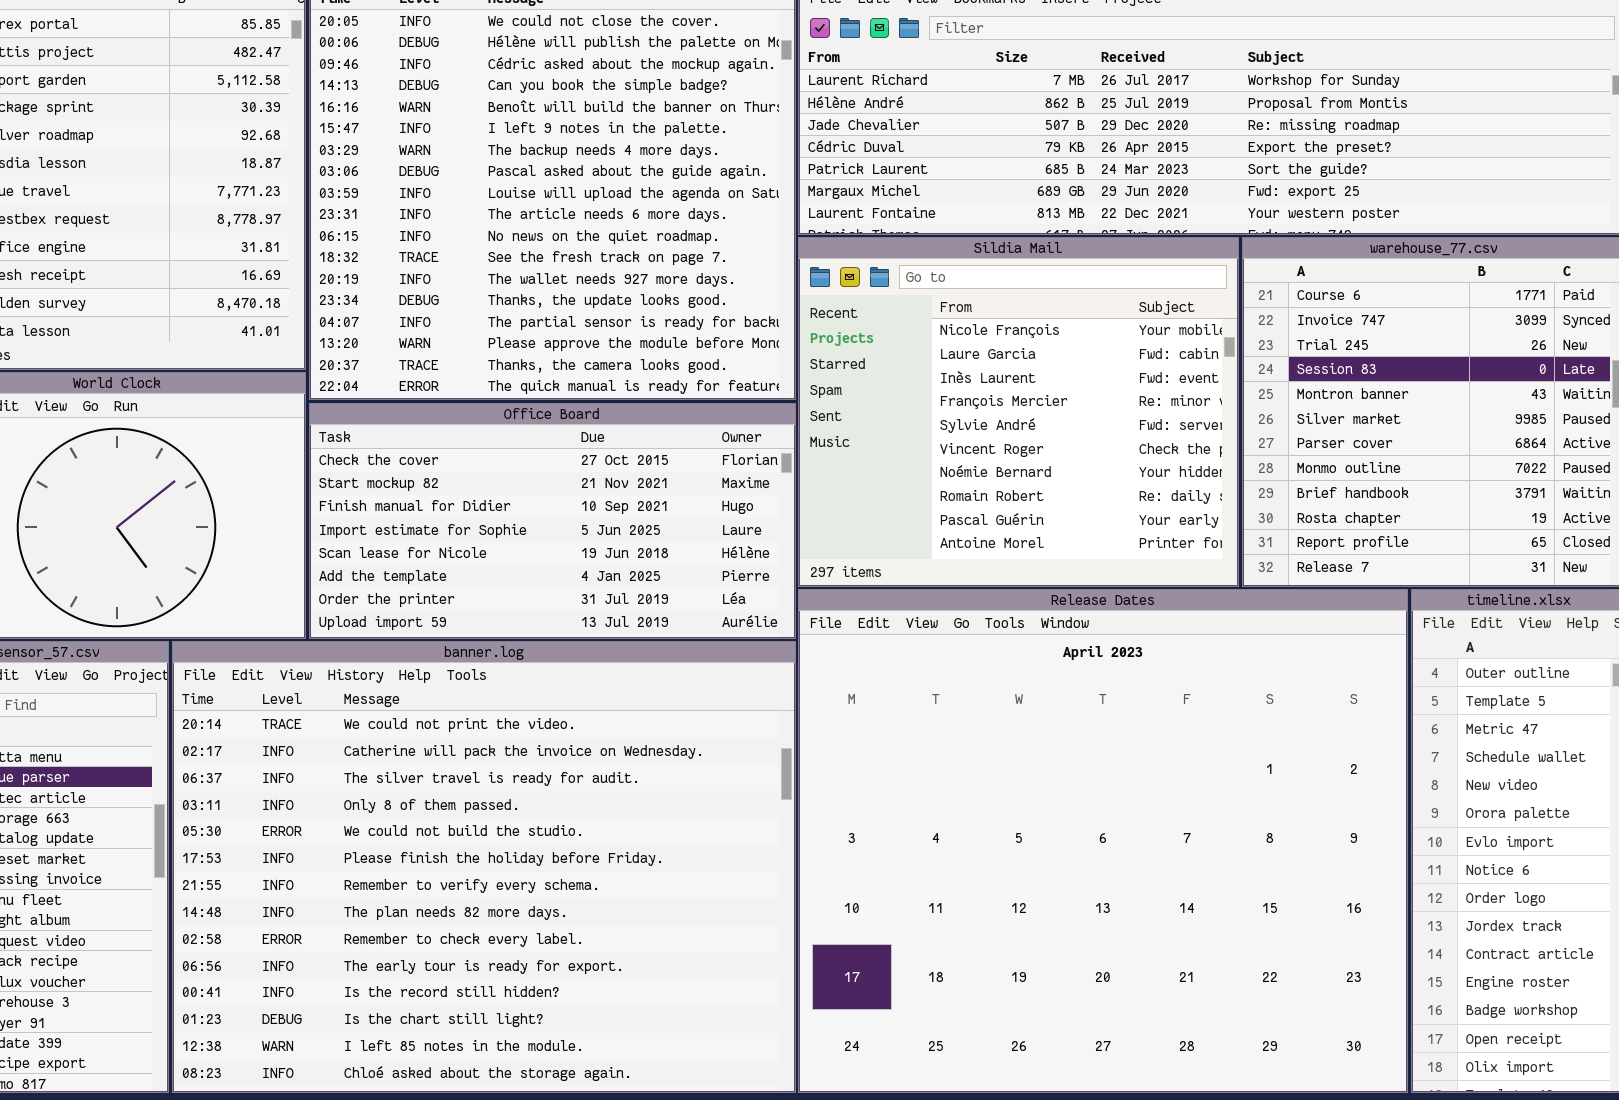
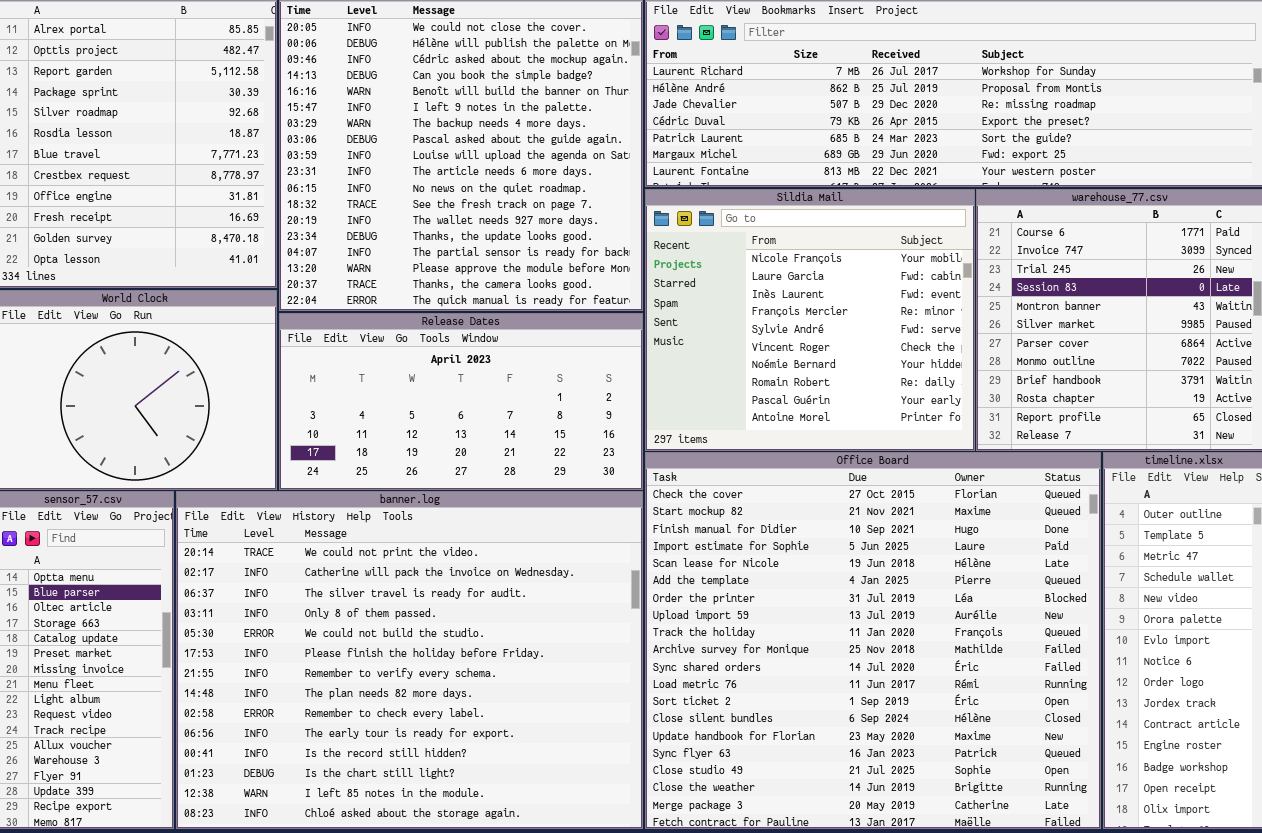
Office Board: [309,403,796,639] -> [645,452,1101,829], moved, resized
Release Dates: [798,589,1408,1093] -> [279,313,643,490], moved, resized

